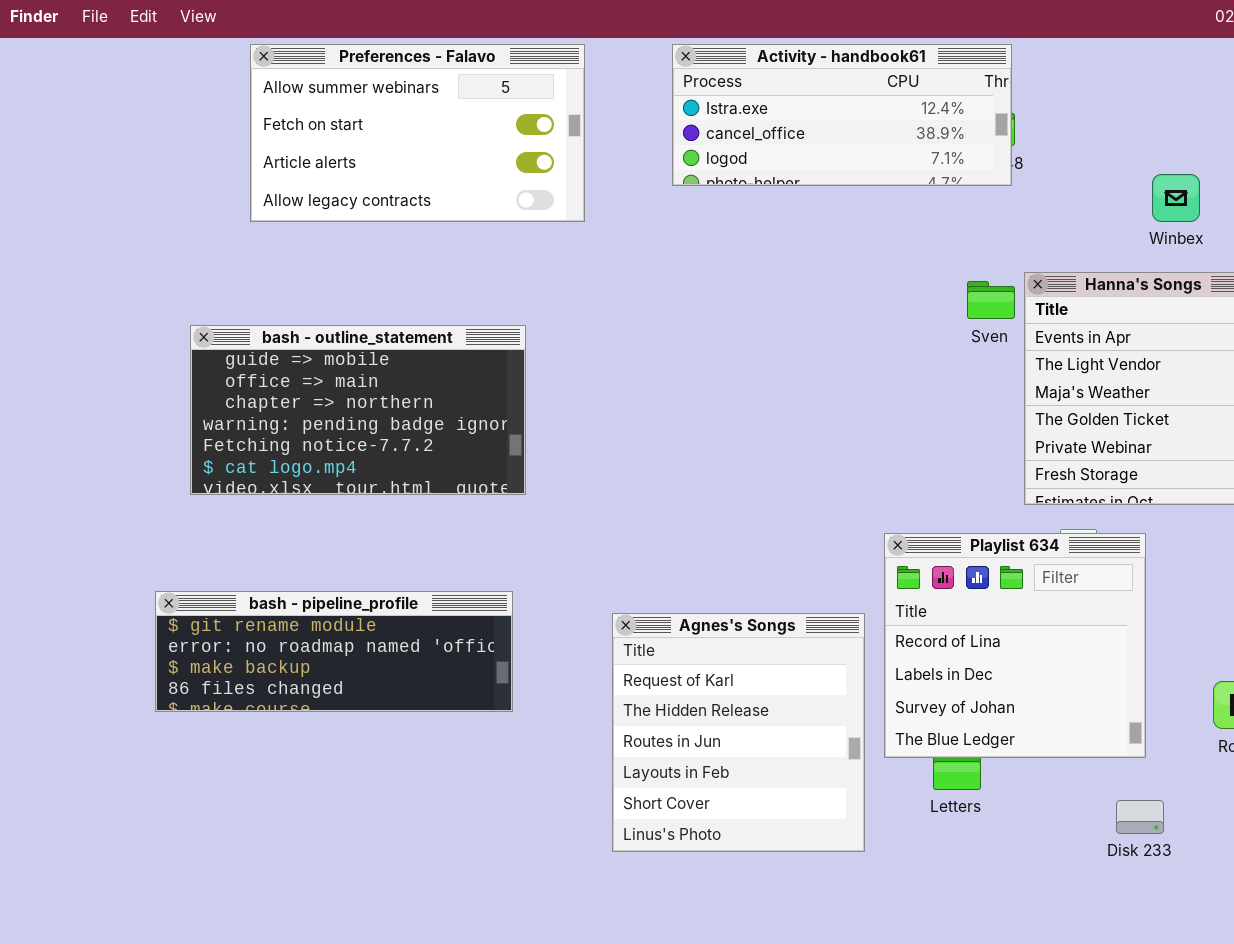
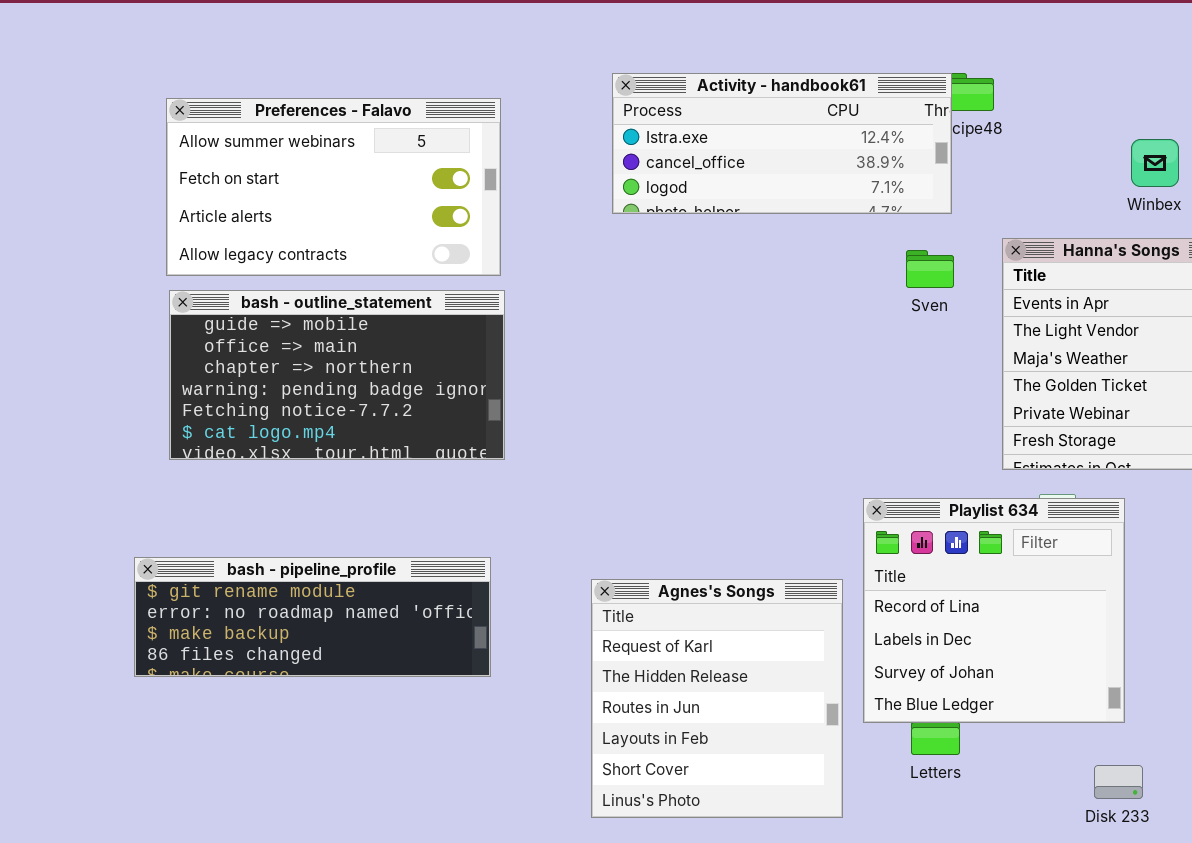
Preferences - Falavo: [250,44,585,222] -> [166,98,501,276], moved
Activity - handbook61: [672,44,1012,186] -> [612,73,952,214], moved
Sven: [967,281,1015,319] -> [906,250,954,288], moved

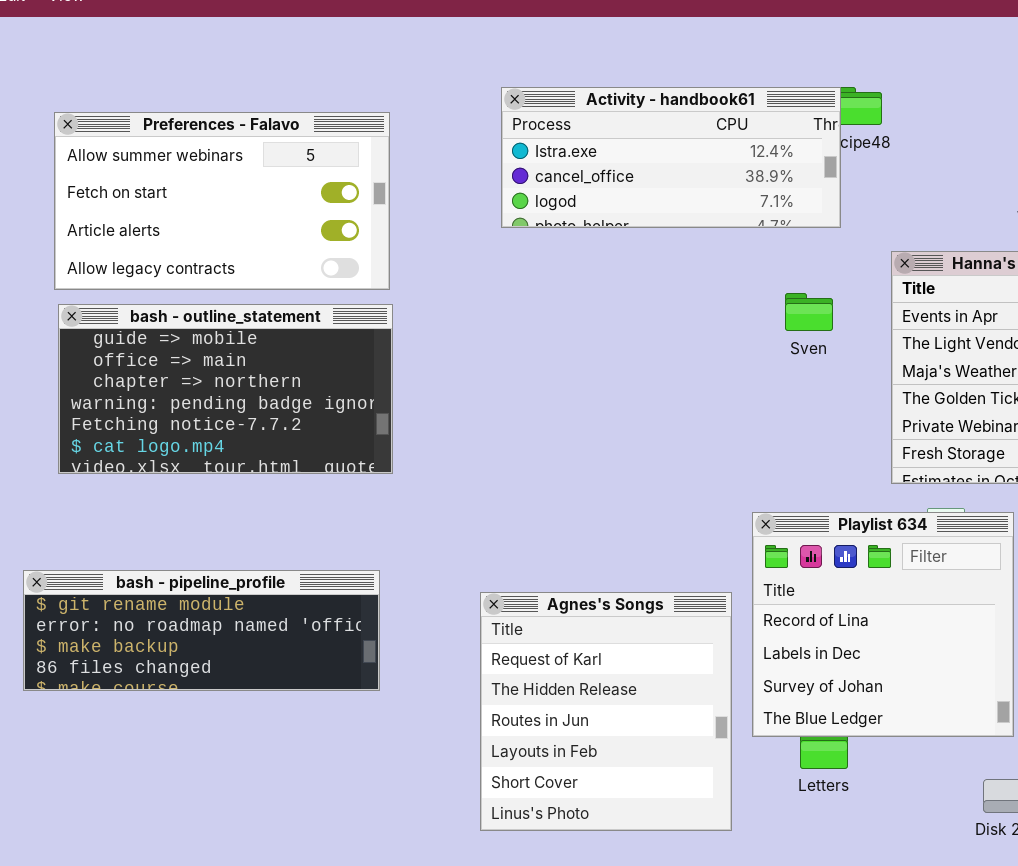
Sven: [906,250,954,288] -> [785,293,833,331], moved

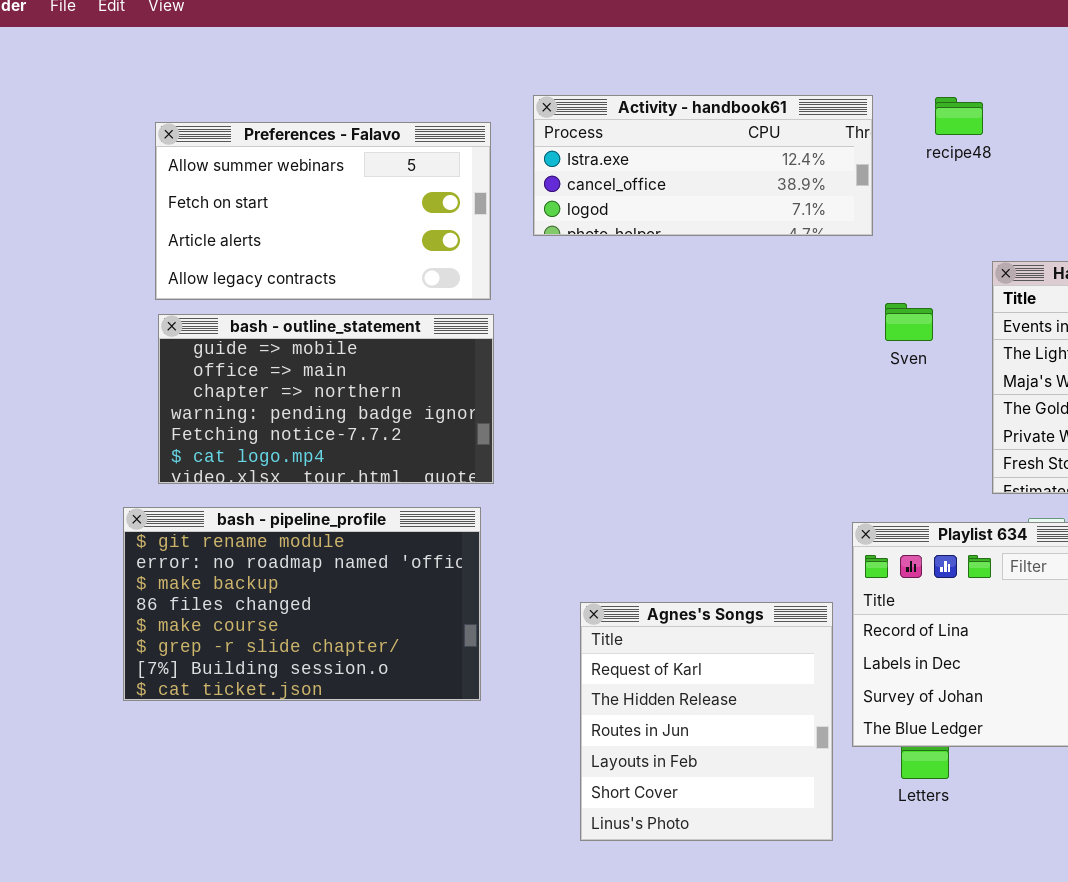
Activity - handbook61: [501,87,841,228] -> [533,95,873,236], moved
bash - pipeline_profile: [23,570,380,691] -> [123,507,481,701], resized

